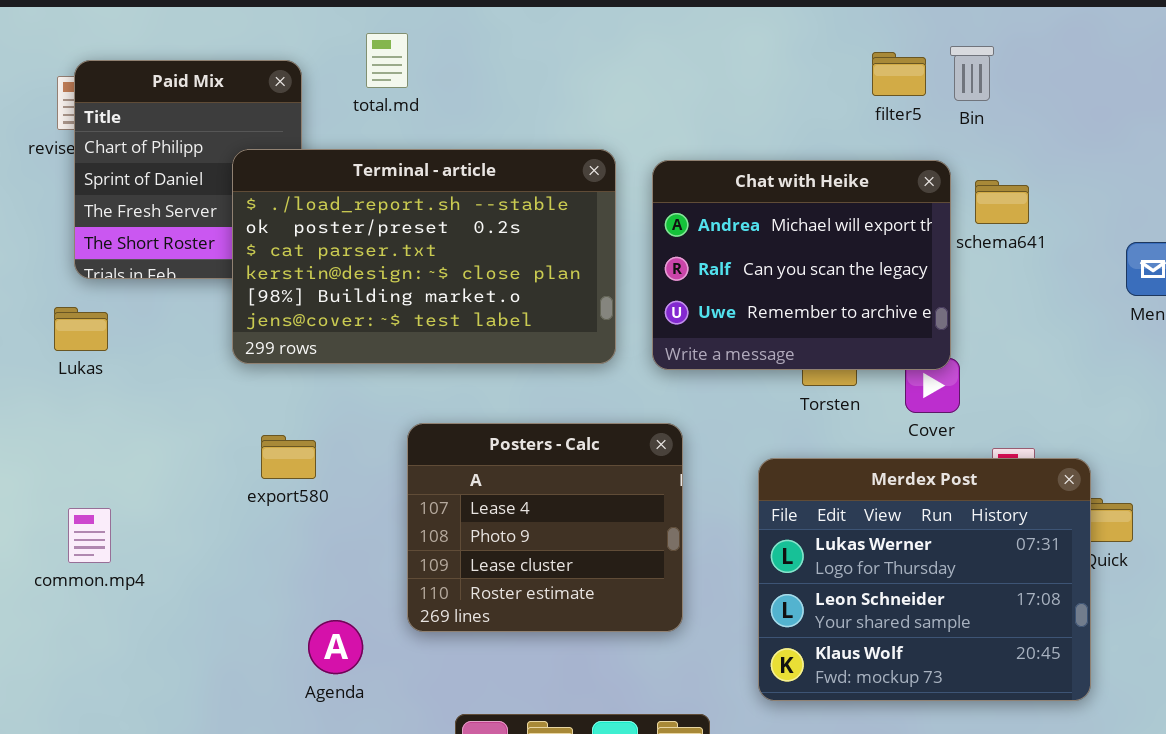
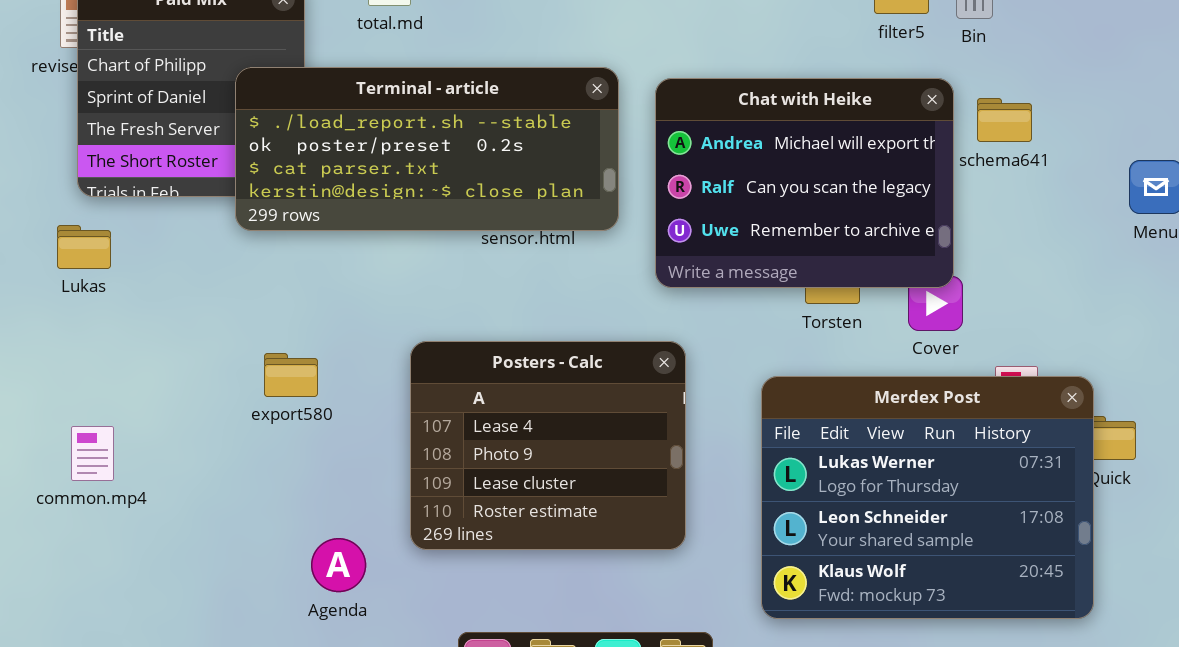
Terminal - article: [232,149,616,364] -> [235,67,619,231], resized

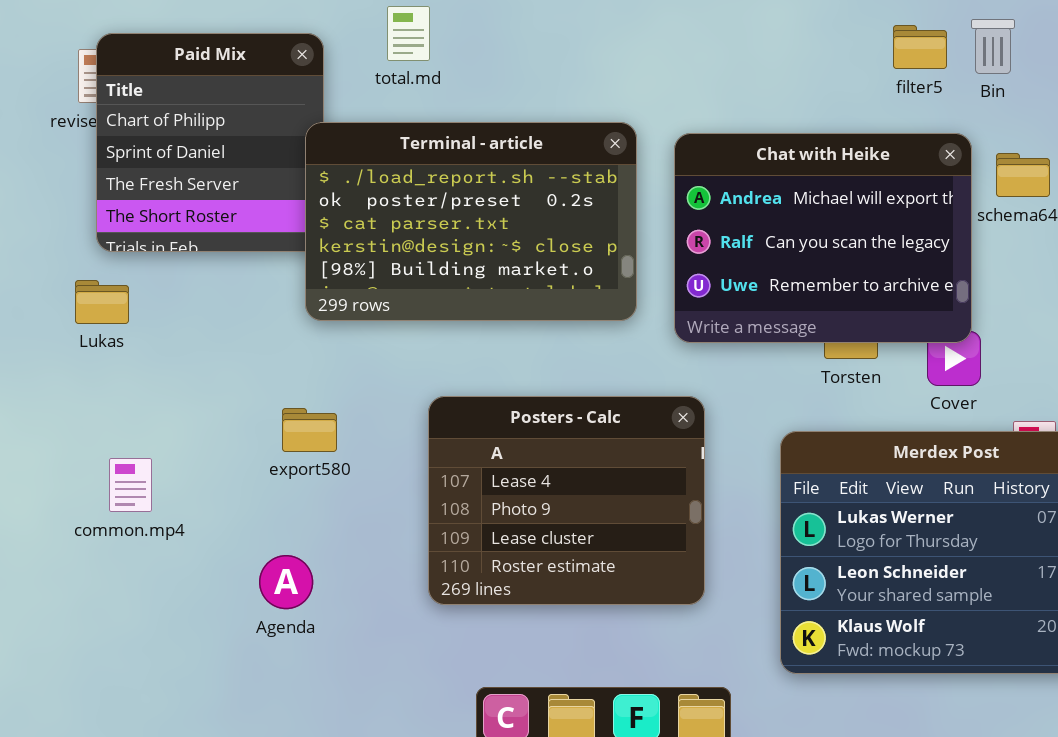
Terminal - article: [235,67,619,231] -> [305,122,637,321], resized
common.mp4: [71,426,114,481] -> [109,458,152,512], moved
Agenda: [311,538,366,592] -> [259,555,313,609], moved

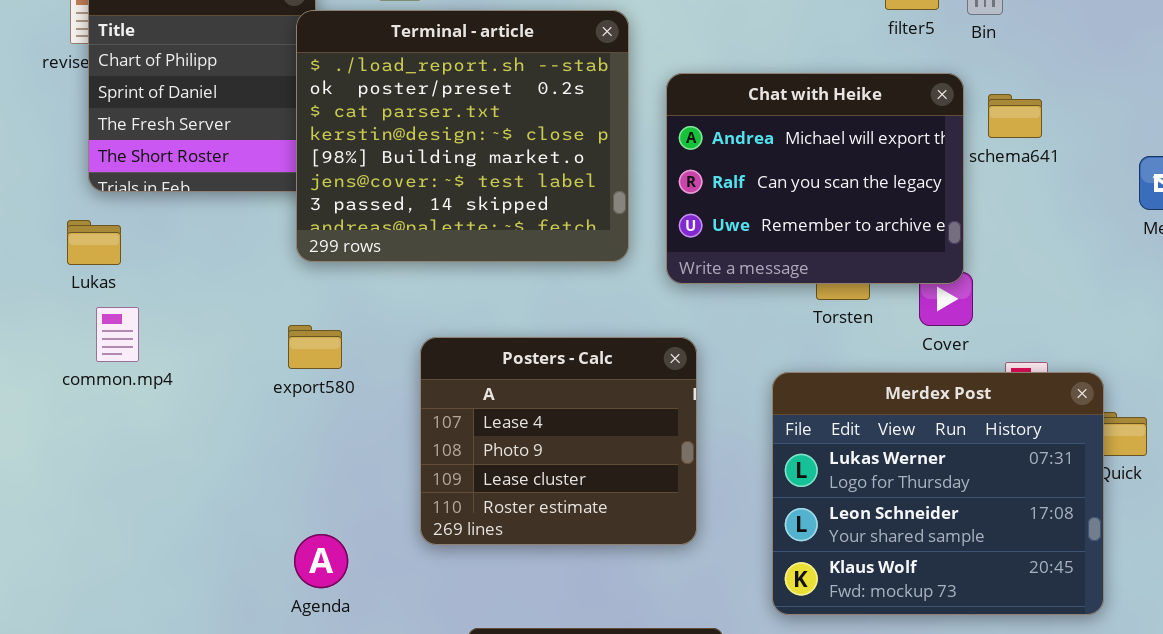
Terminal - article: [305,122,637,321] -> [296,10,629,262], resized
export580: [282,408,337,452] -> [288,325,342,369], moved
common.mp4: [109,458,152,512] -> [96,307,139,362], moved
Agenda: [259,555,313,609] -> [294,534,348,588], moved

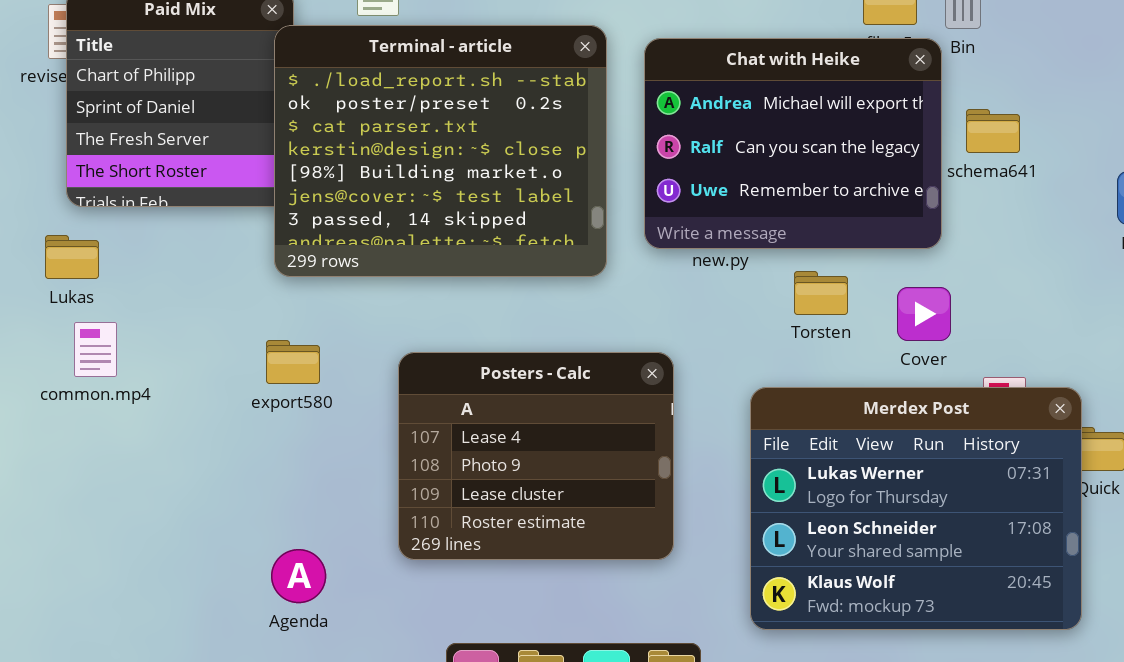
Chat with Heike: [666,73,964,284] -> [644,38,942,249], moved

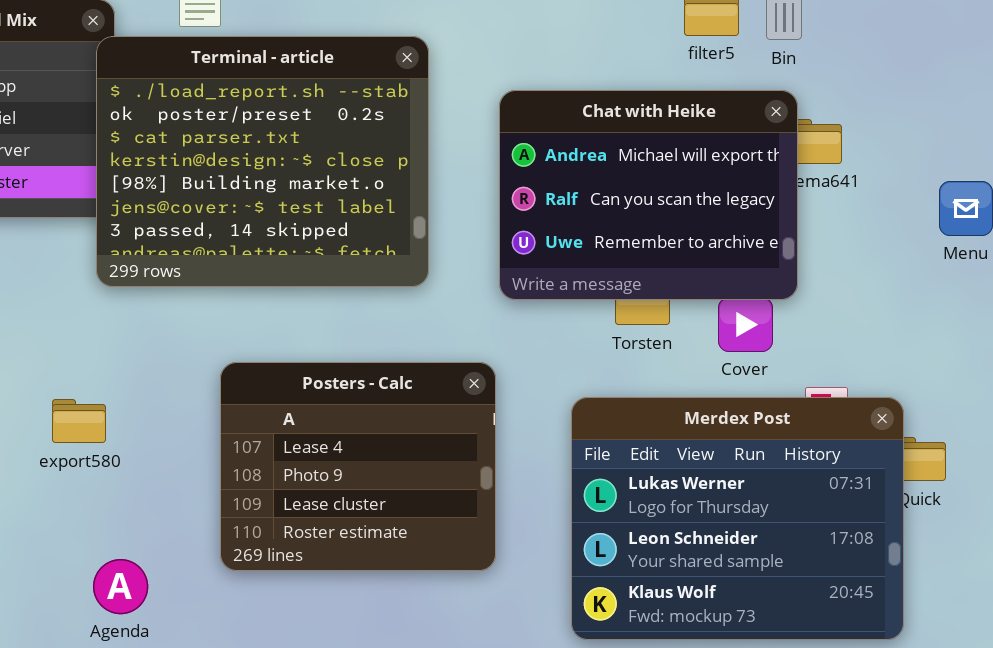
Chat with Heike: [644,38,942,249] -> [499,90,798,300], moved
export580: [266,340,320,384] -> [52,399,106,443], moved

